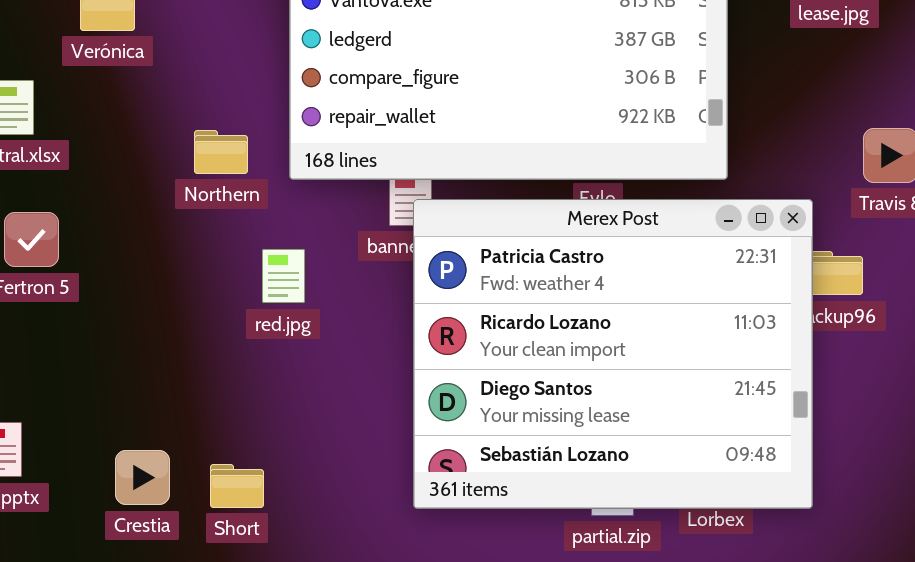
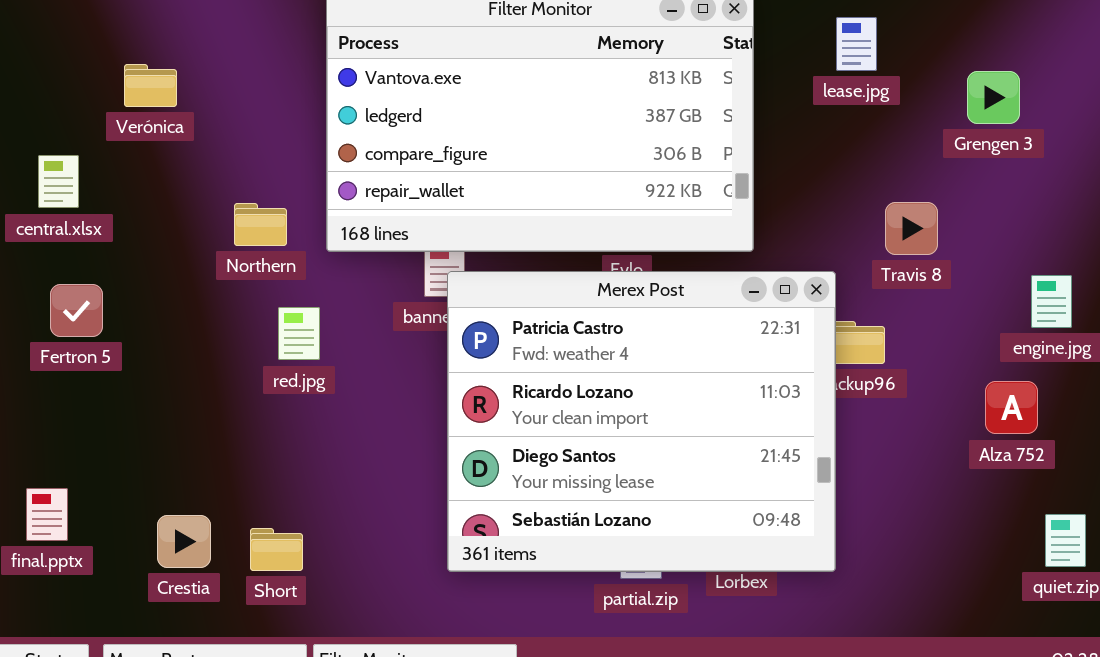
red.jpg: [262,249,305,303] -> [278,307,320,360], moved

